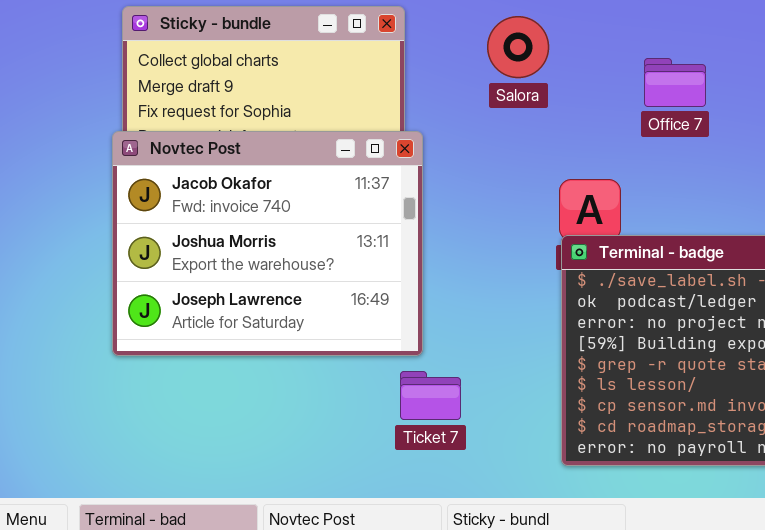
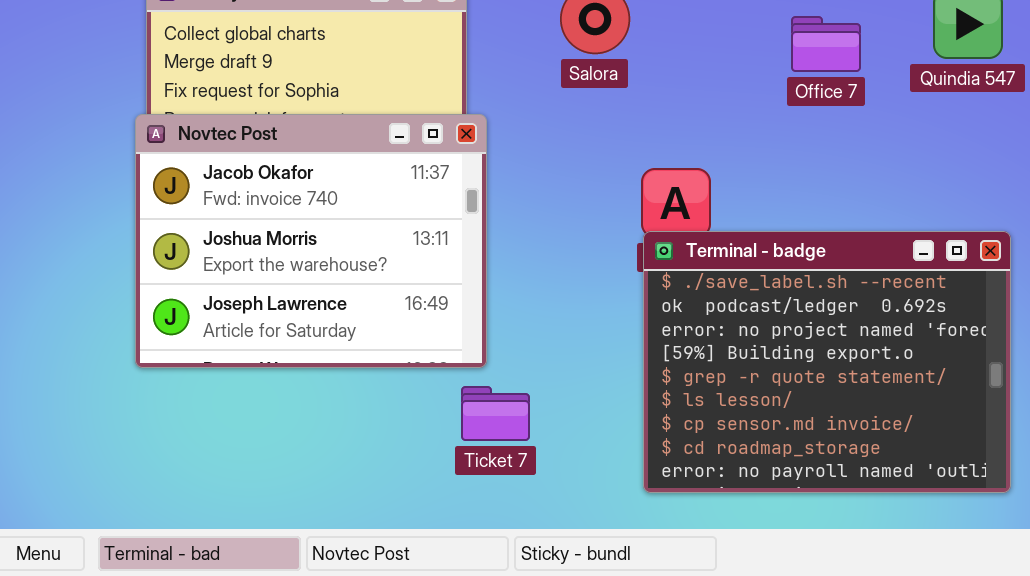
Office 7: [644,58,706,107] -> [791,16,861,72], moved

